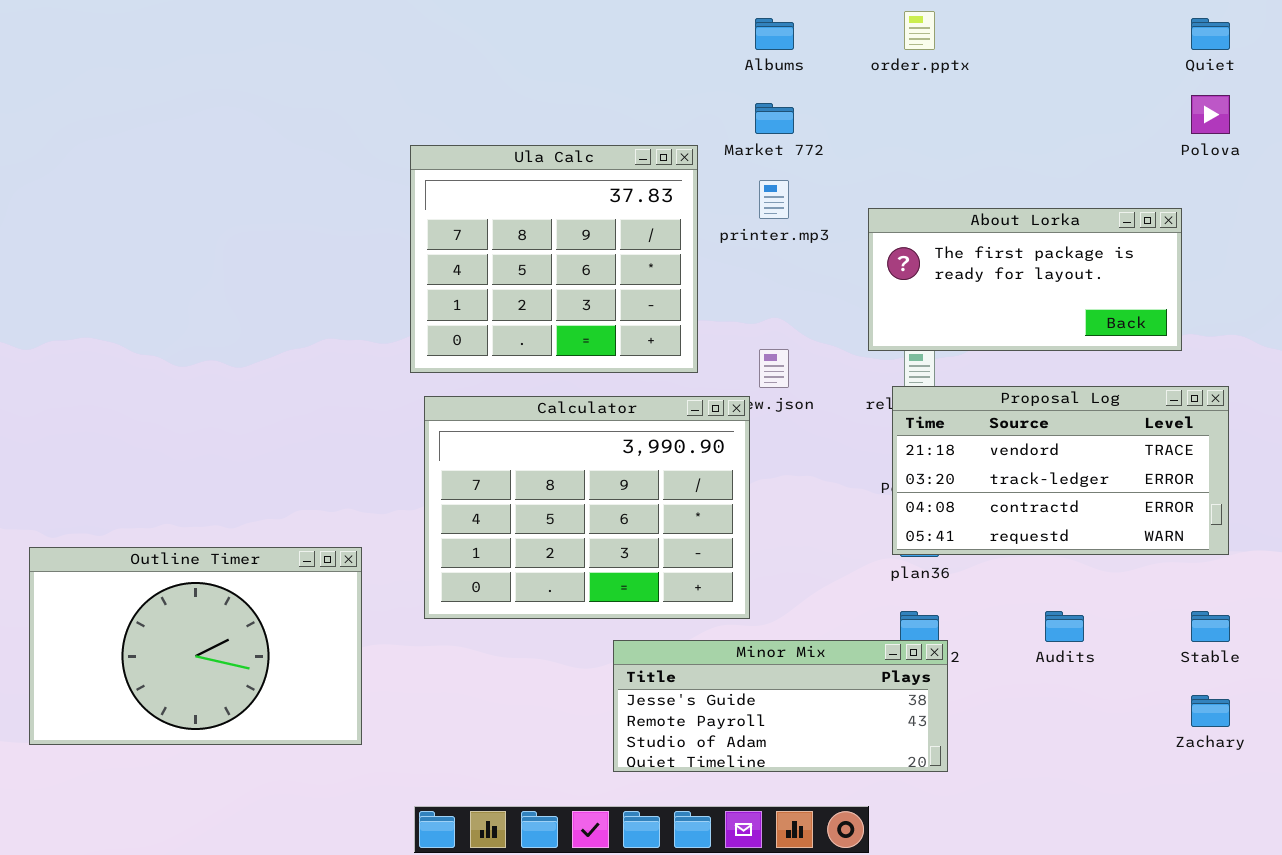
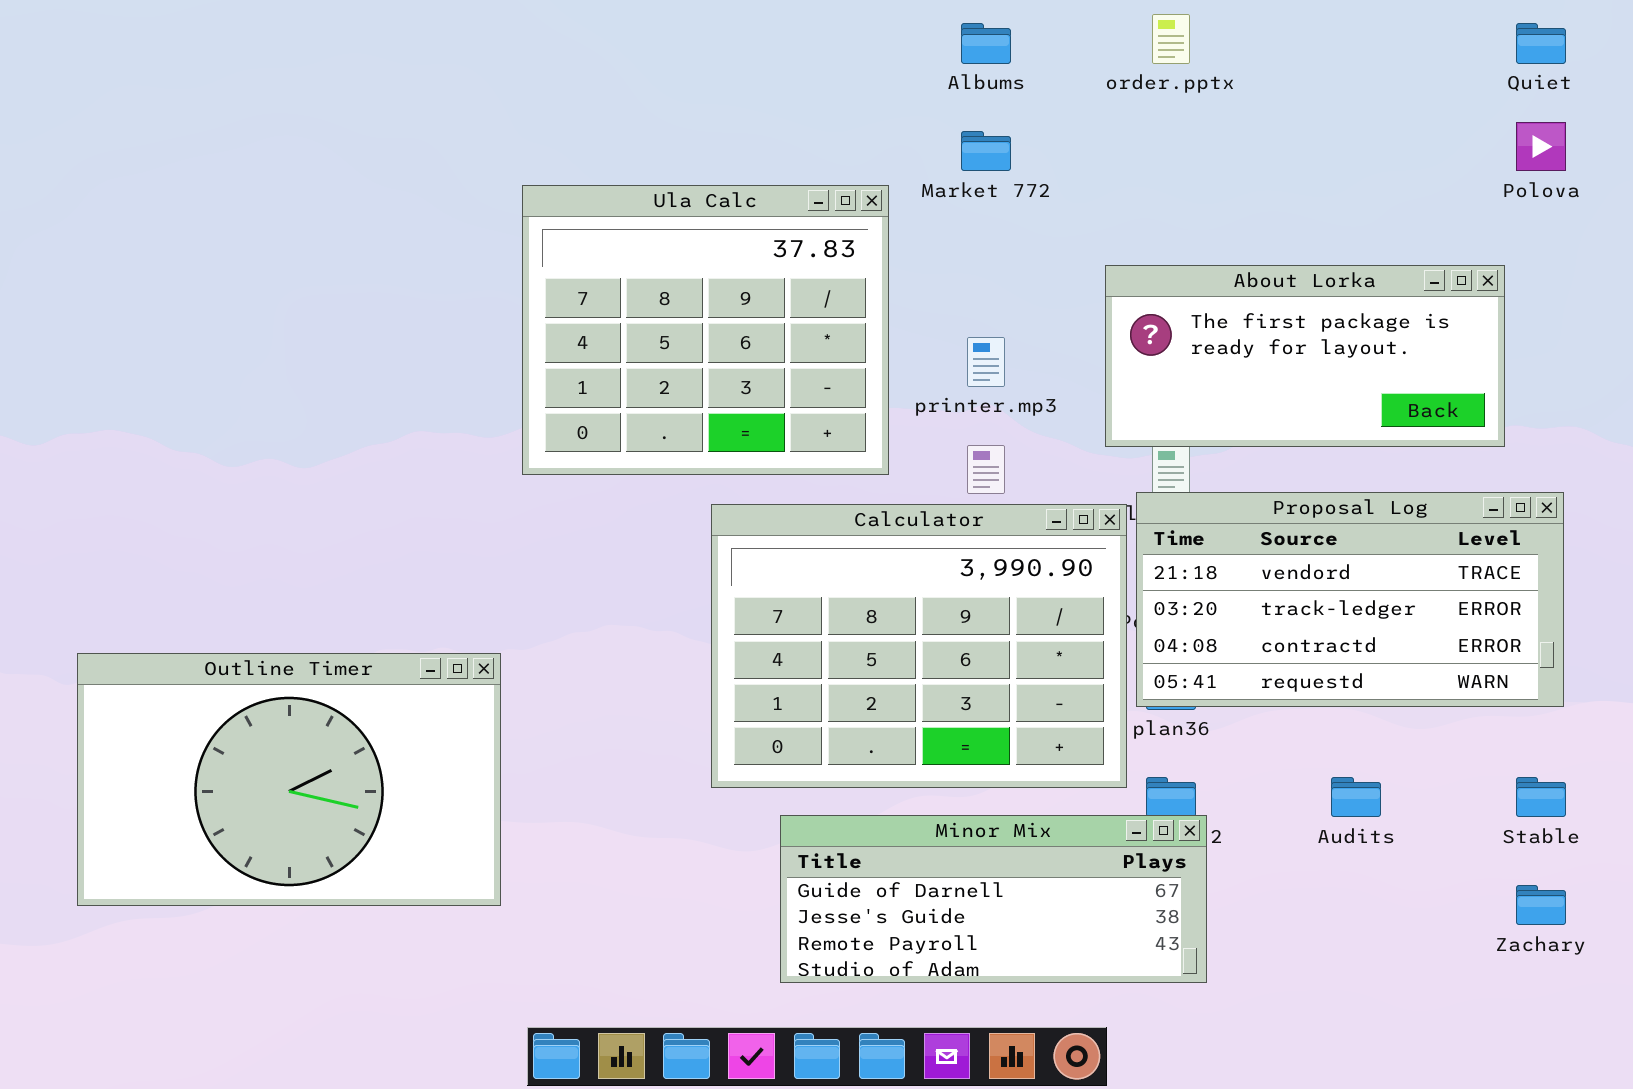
printer.mp3: [759,180,789,219] -> [967,337,1005,387], moved
Calculator: [424,396,750,619] -> [711,504,1127,788], moved
Outline Timer: [29,547,362,745] -> [77,653,501,906], moved
Minor Mix: [613,640,948,772] -> [780,815,1207,983], scrolled up 1 row

